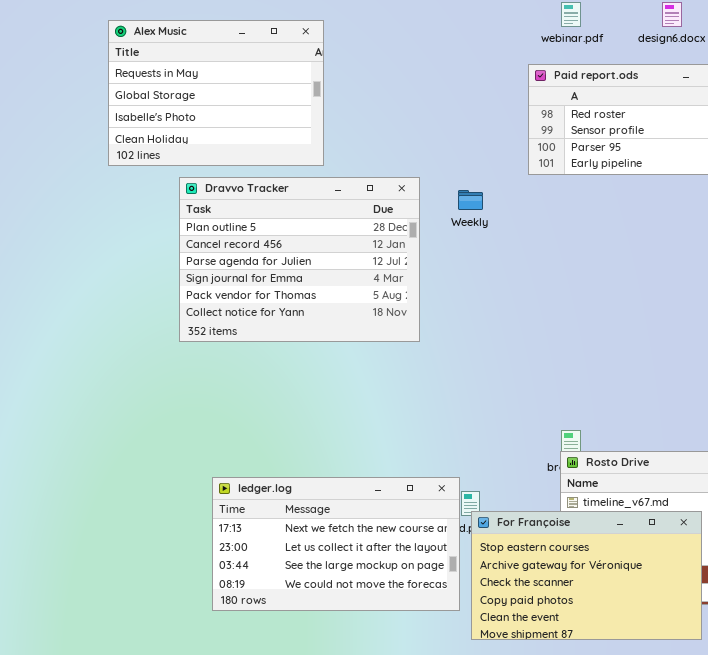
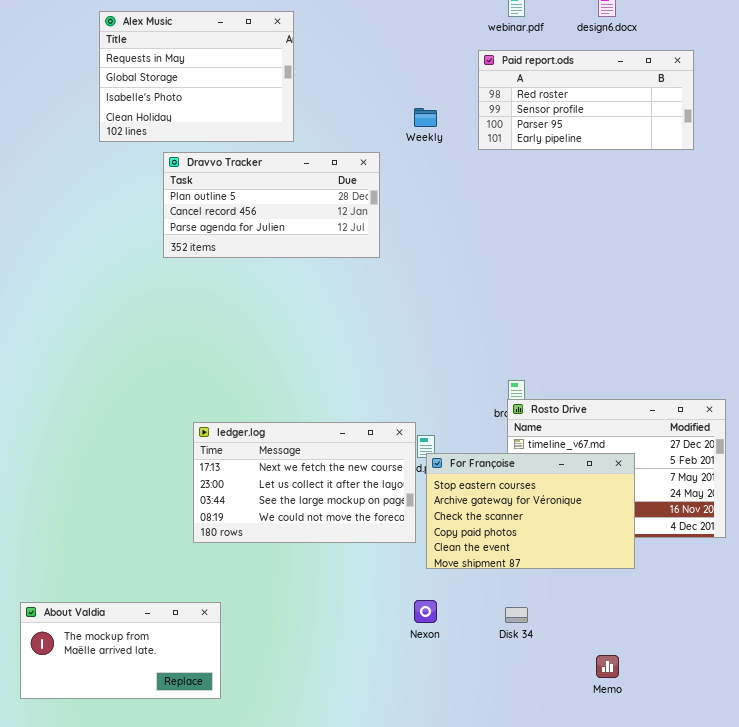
Dravvo Tracker: [179,177,420,342] -> [163,152,380,258], resized
Weekly: [458,190,483,210] -> [414,108,437,127], moved

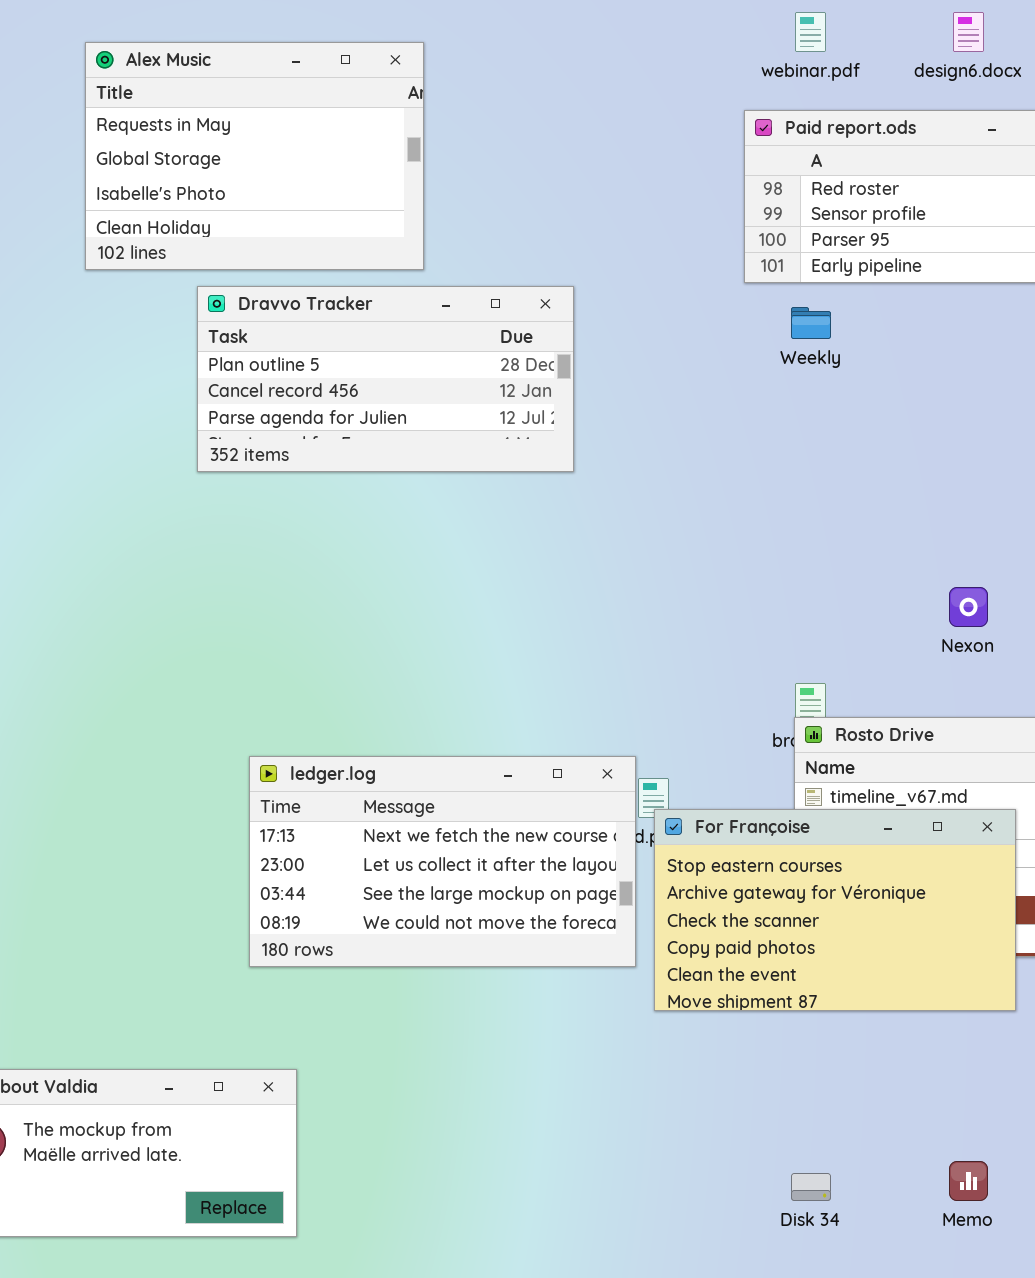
Weekly: [414,108,437,127] -> [791,307,831,339], moved
Nexon: [414,600,437,623] -> [949,587,988,627], moved
Disk 34: [505,607,528,623] -> [791,1173,831,1201], moved

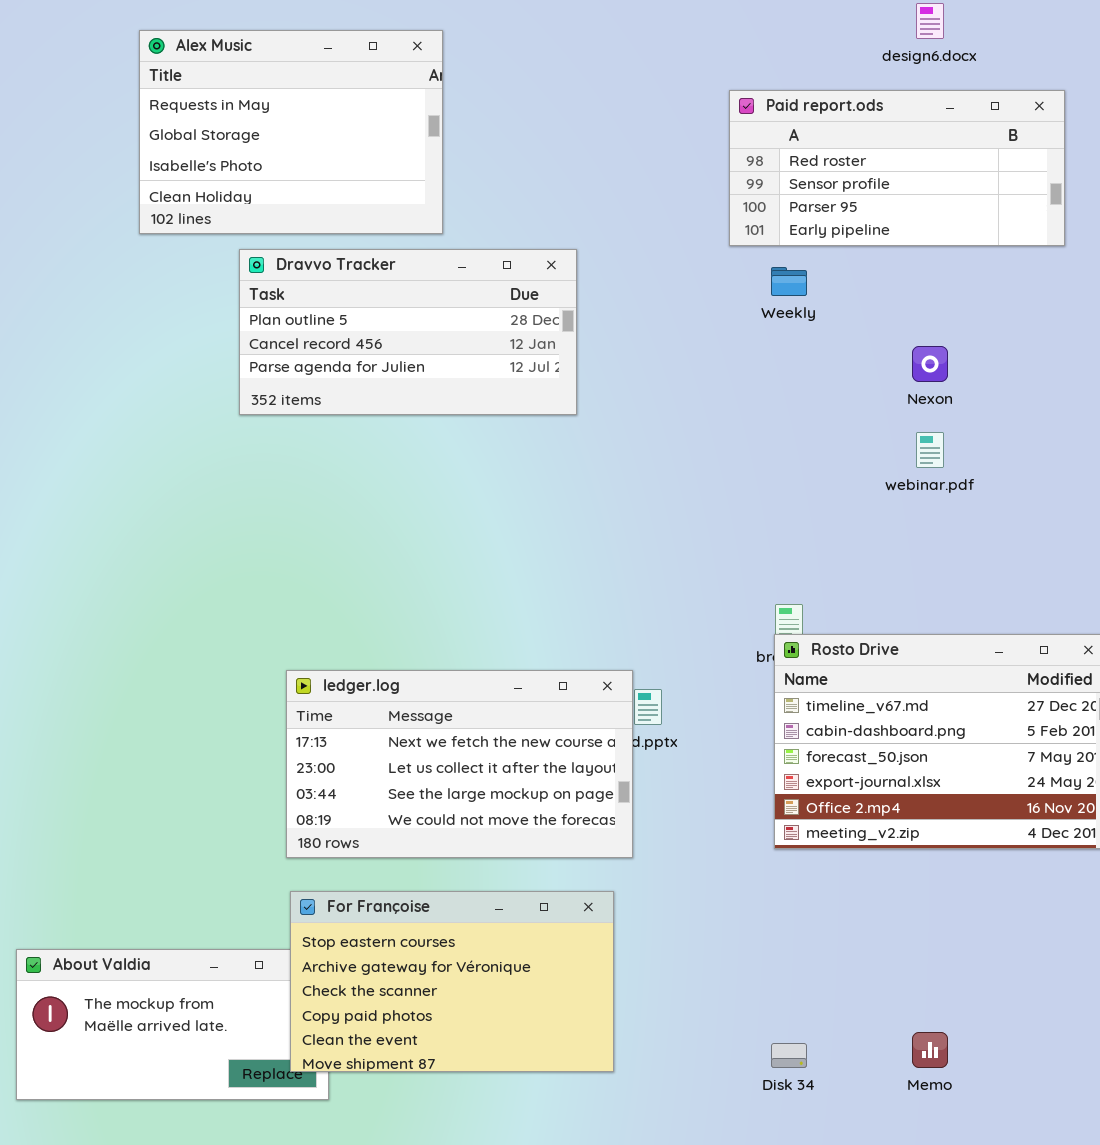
webinar.pdf: [795,12,826,52] -> [916,432,944,468], moved
Nexon: [949,587,988,627] -> [912,346,948,382], moved
For Françoise: [654,809,1016,1011] -> [290,891,614,1072], moved

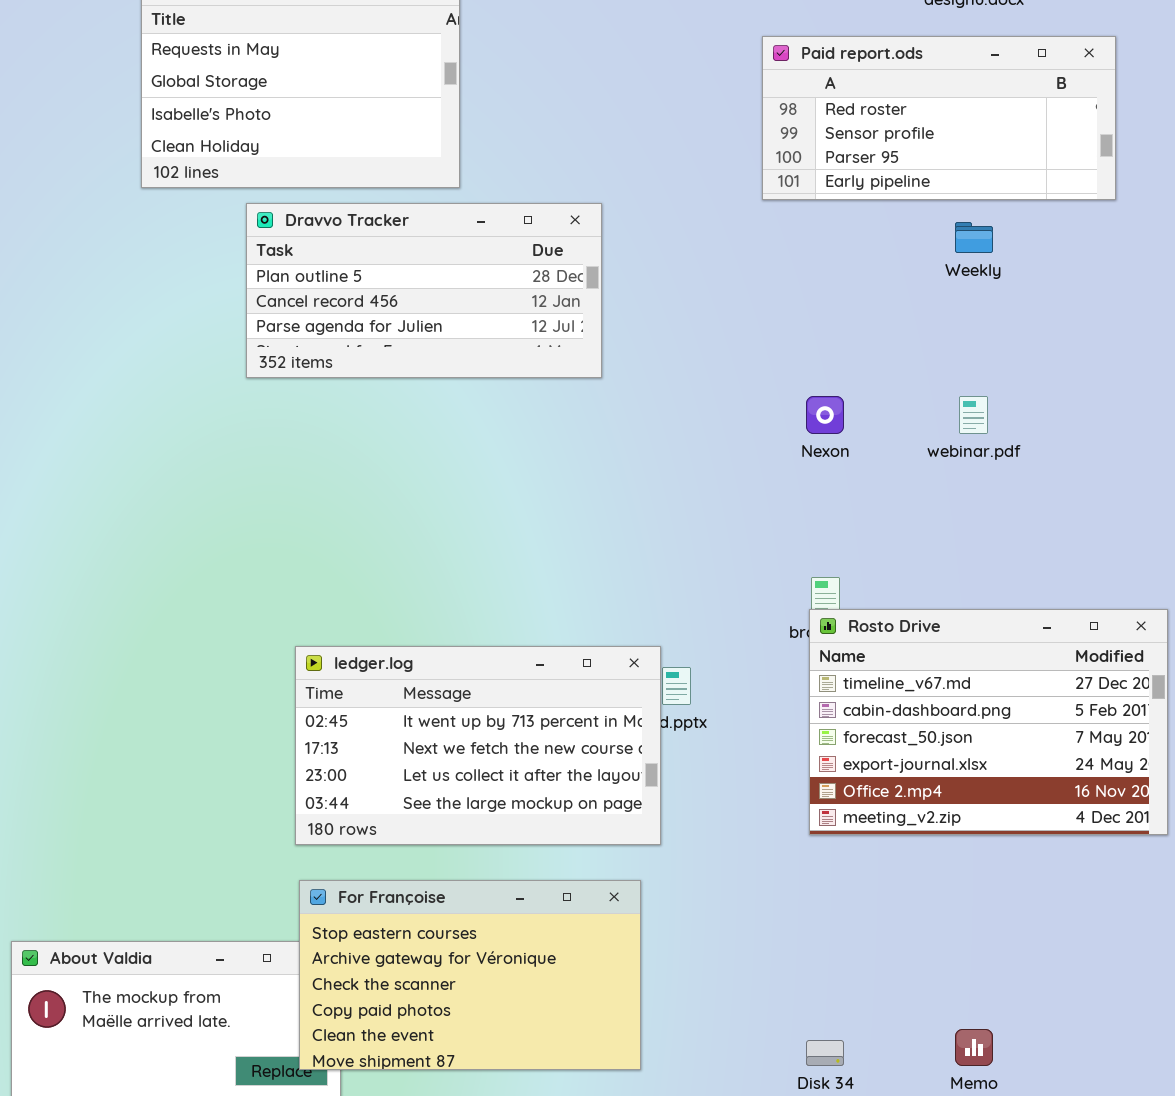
Weekly: [771,267,807,296] -> [955,222,993,253], moved
Nexon: [912,346,948,382] -> [806,396,844,434], moved
ledger.log: [286,670,633,858] -> [295,646,661,845], scrolled up 1 row

